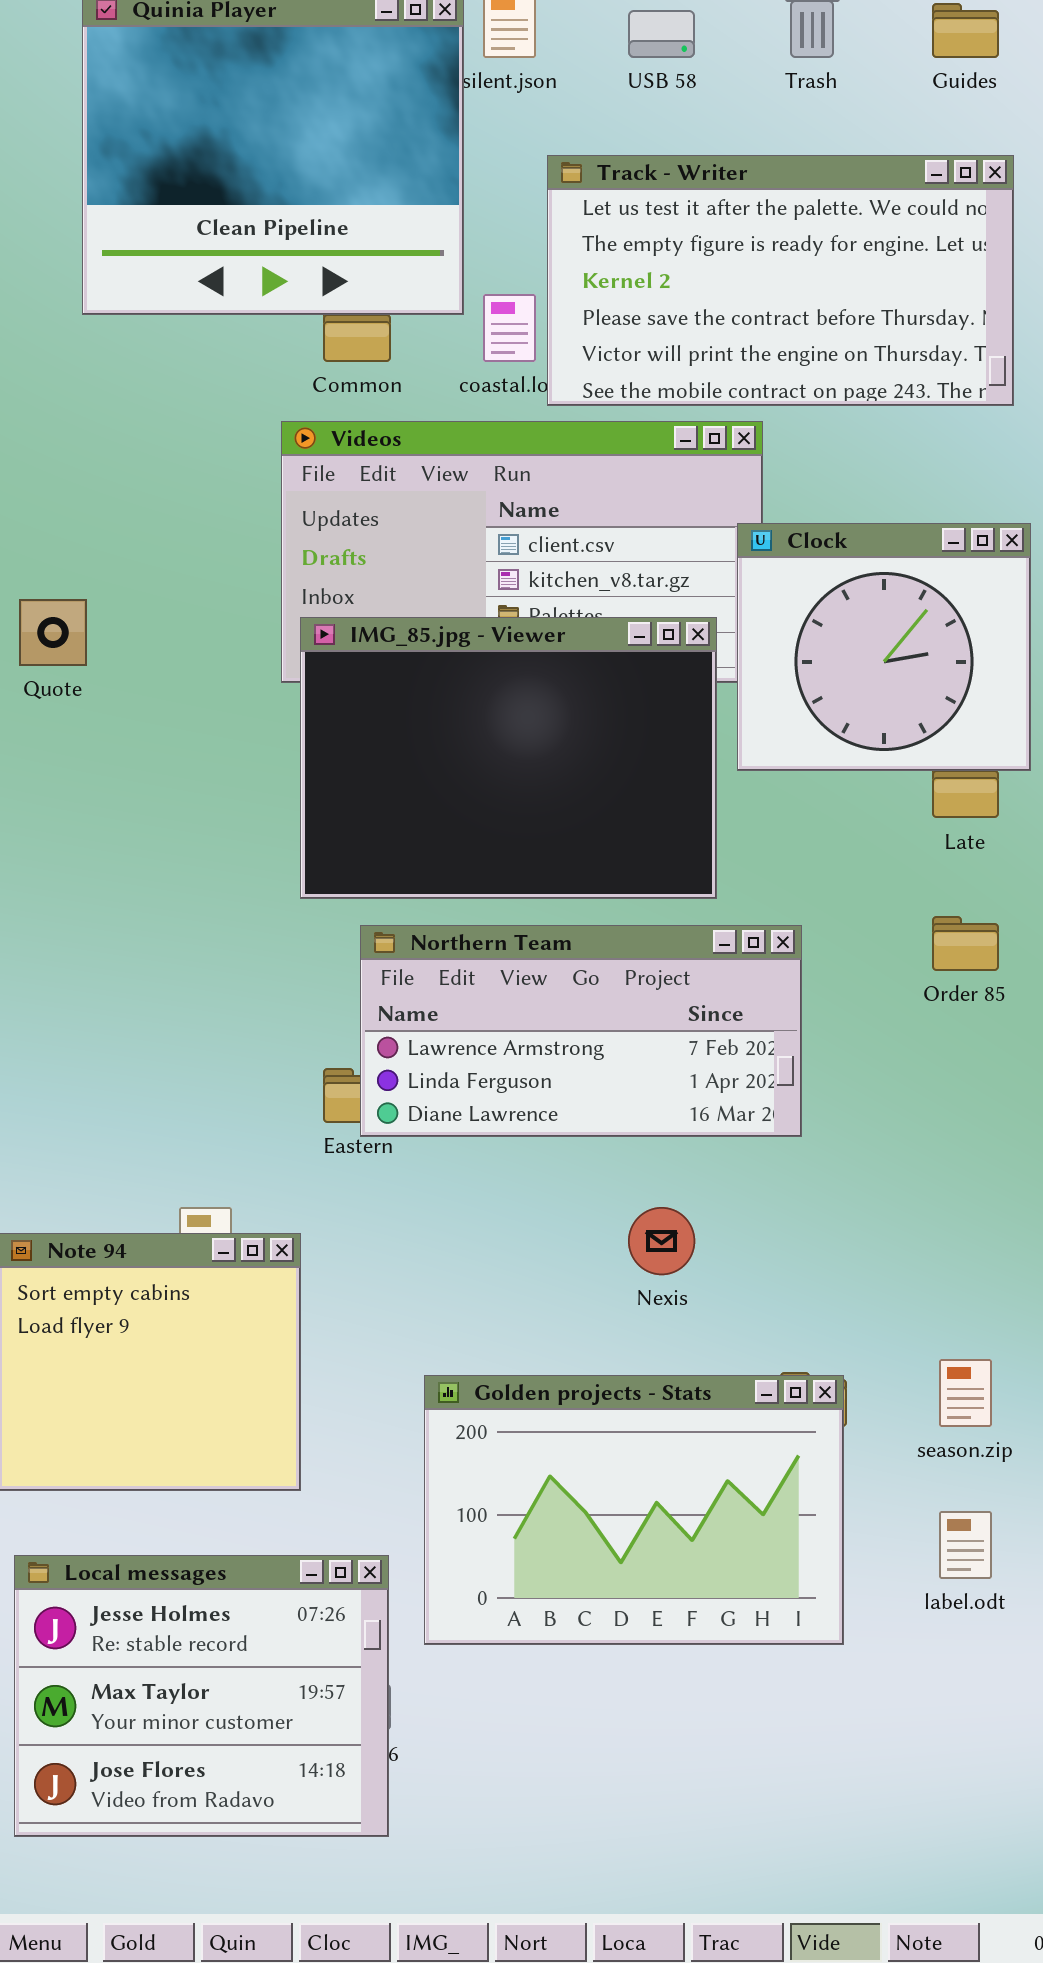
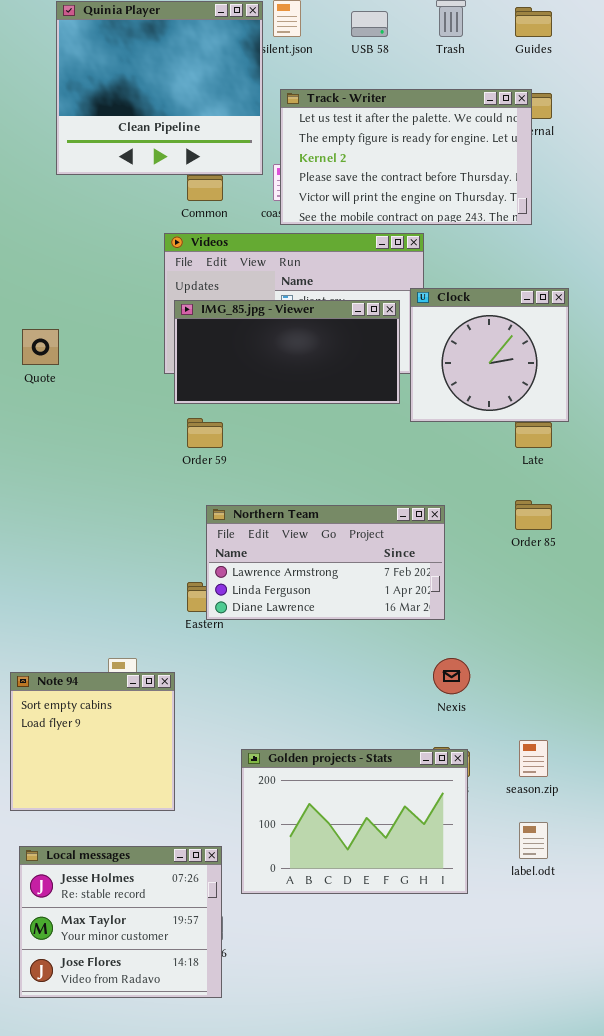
Track - Writer: [547,155,1014,406] -> [280,89,532,225], moved
IMG_85.jpg - Viewer: [300,617,717,899] -> [174,300,400,404], moved, resized
Nexis: [628,1207,695,1275] -> [433,658,470,694], moved

